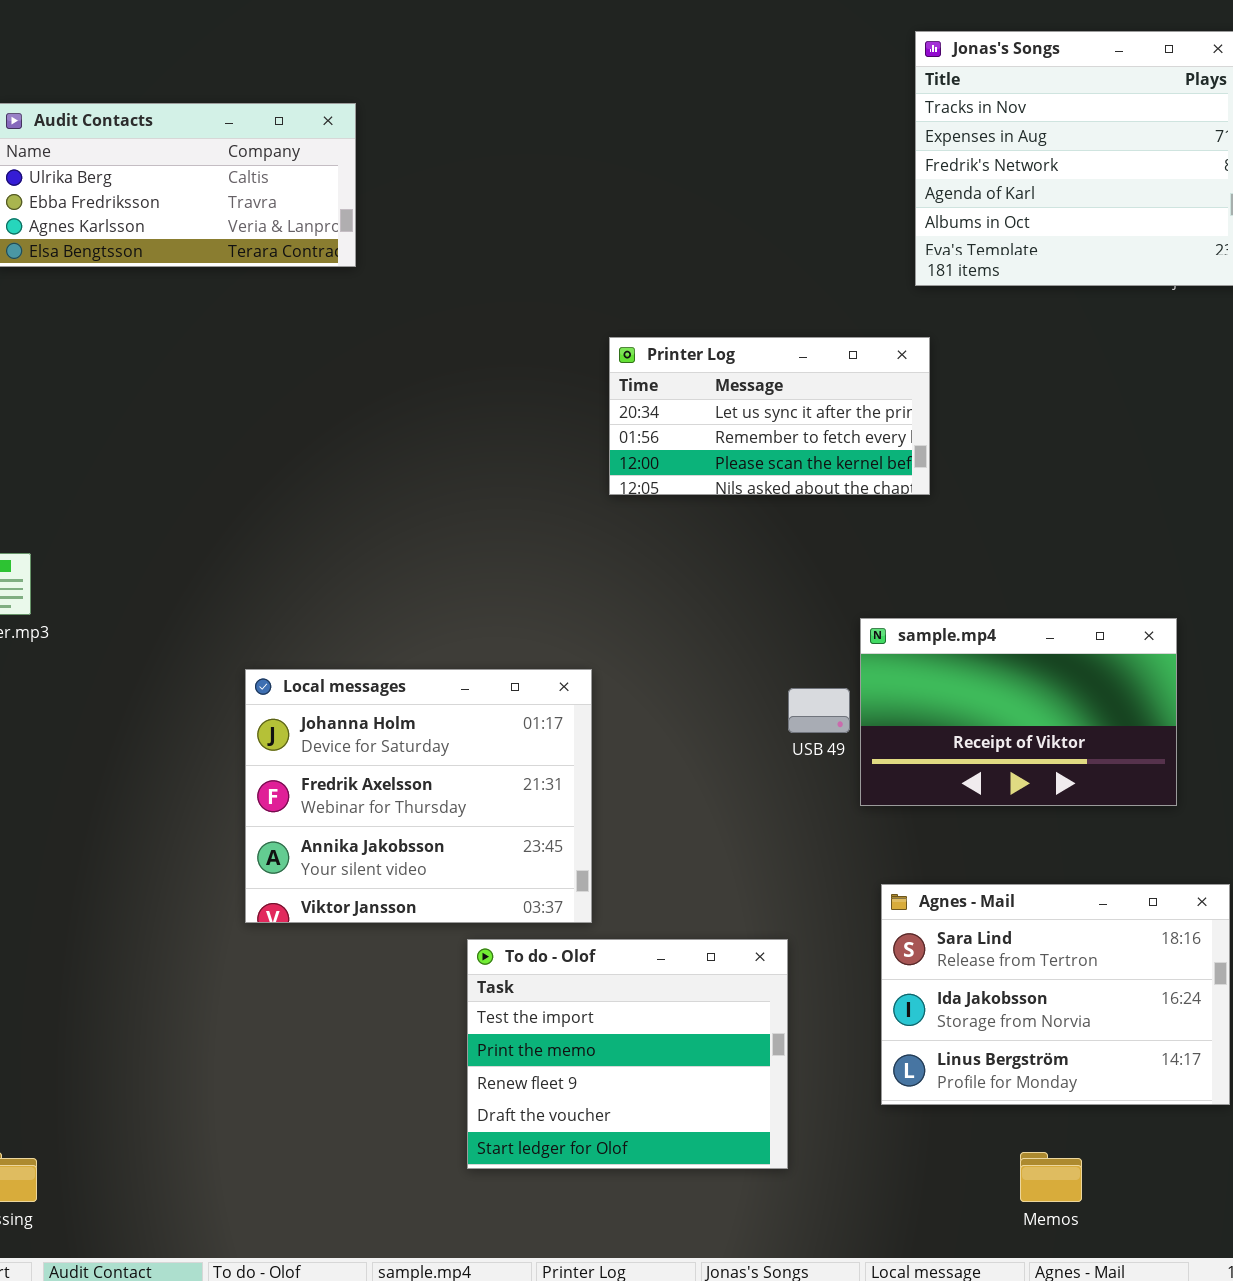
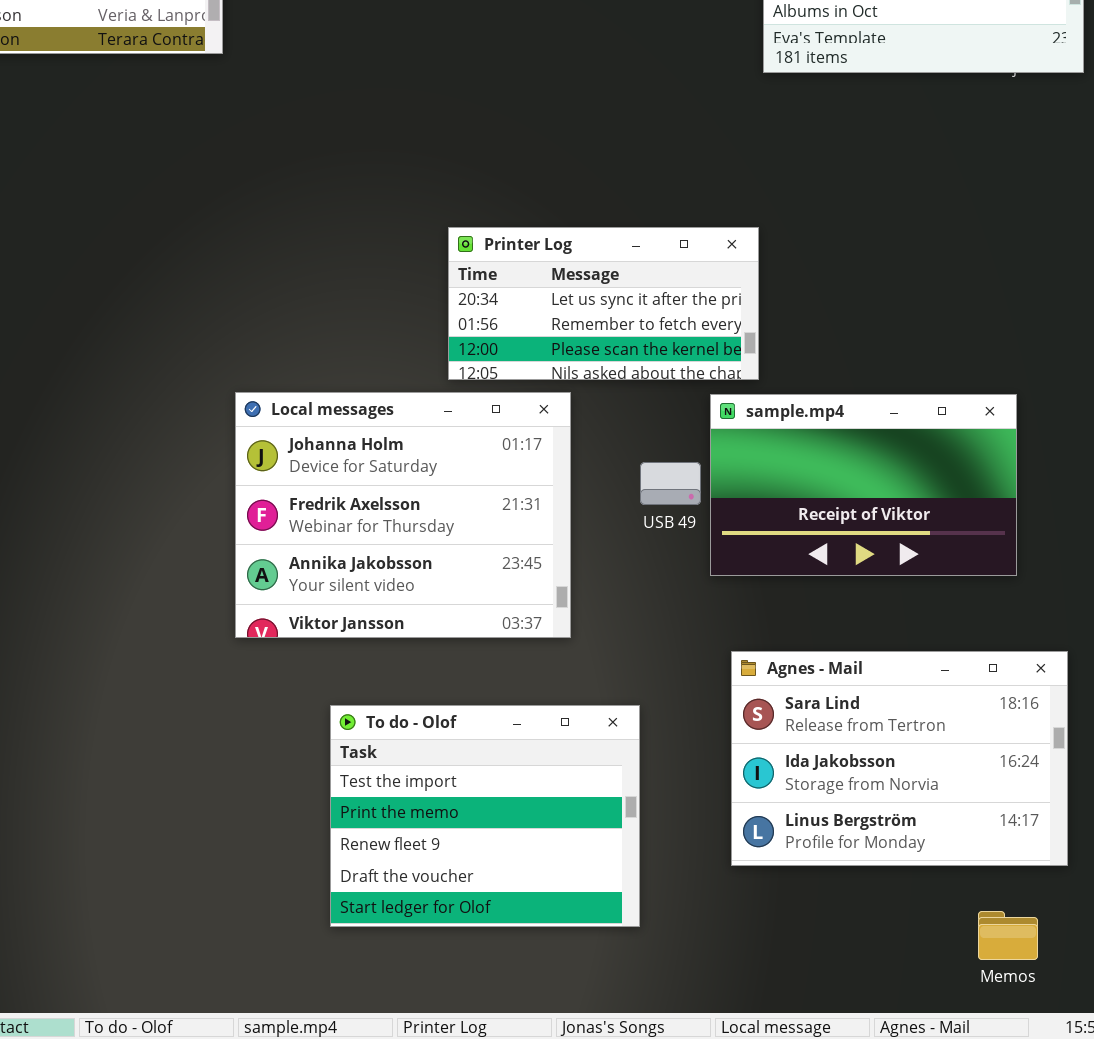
Printer Log: [609,337,930,495] -> [448,227,759,380], moved
Local messages: [245,669,592,923] -> [235,392,571,638], moved
Memos: [1020,1152,1082,1202] -> [978,911,1038,960], moved

